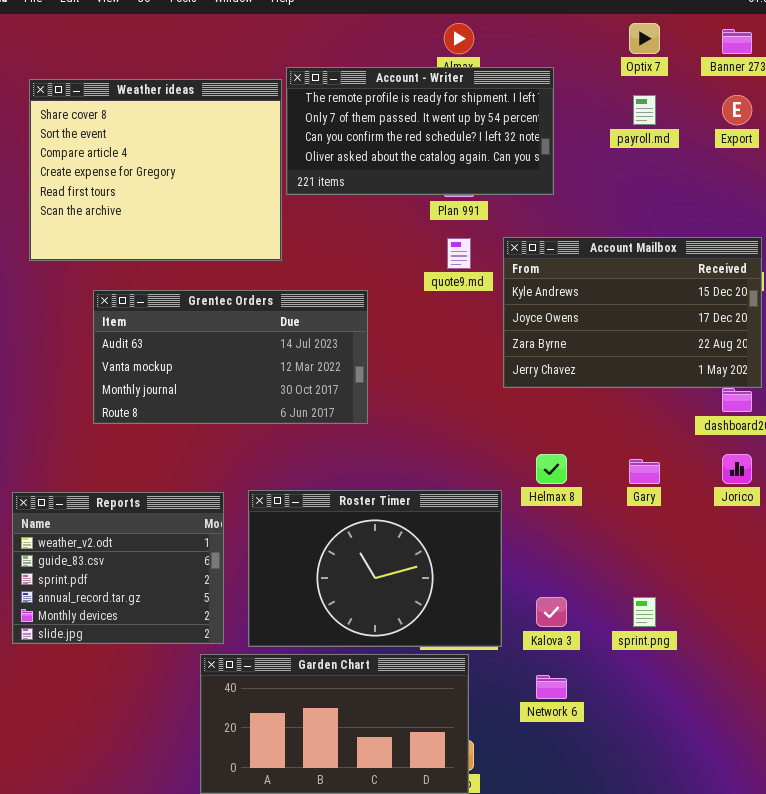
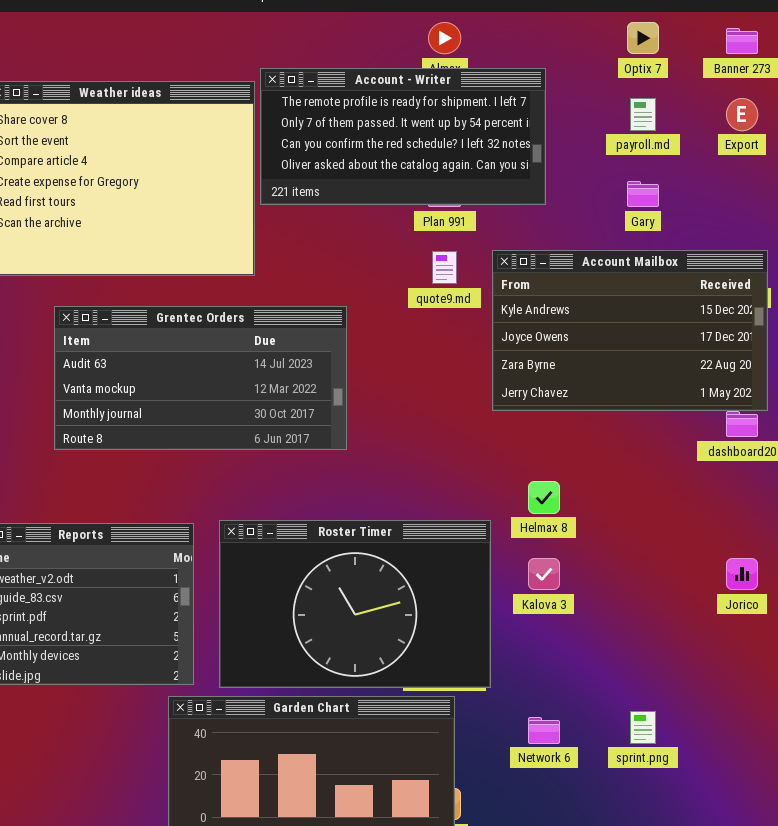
Jorico: [722,454,752,484] -> [726,558,758,590], moved
Gary: [629,459,660,484] -> [627,181,659,207], moved
Kalova 3: [536,597,567,627] -> [528,558,560,590], moved
sprint.png: [633,597,656,627] -> [630,711,656,744], moved

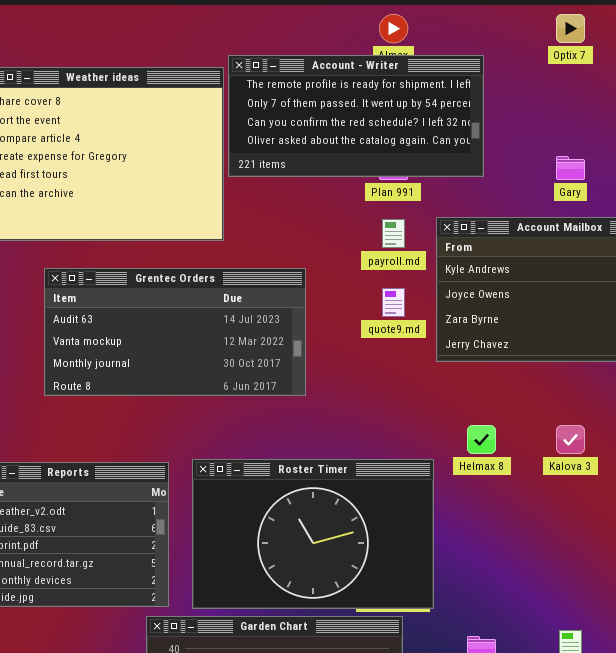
payroll.md: [630,98,656,131] -> [382,219,405,248], moved
quote9.md: [432,251,457,284] -> [382,288,405,317], moved
Kalova 3: [528,558,560,590] -> [556,425,585,454], moved

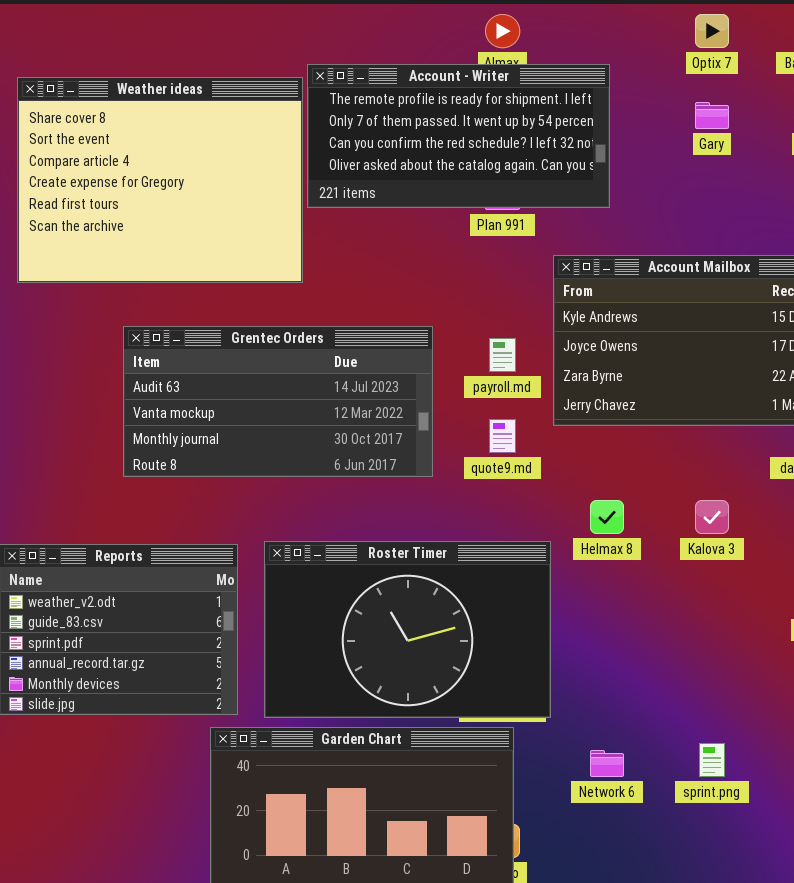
Gary: [556,156,585,180] -> [695,102,729,129], moved
payroll.md: [382,219,405,248] -> [489,338,516,372], moved
Grentec Orders: [44,268,306,396] -> [123,326,433,477], moved
quote9.md: [382,288,405,317] -> [489,419,516,453], moved

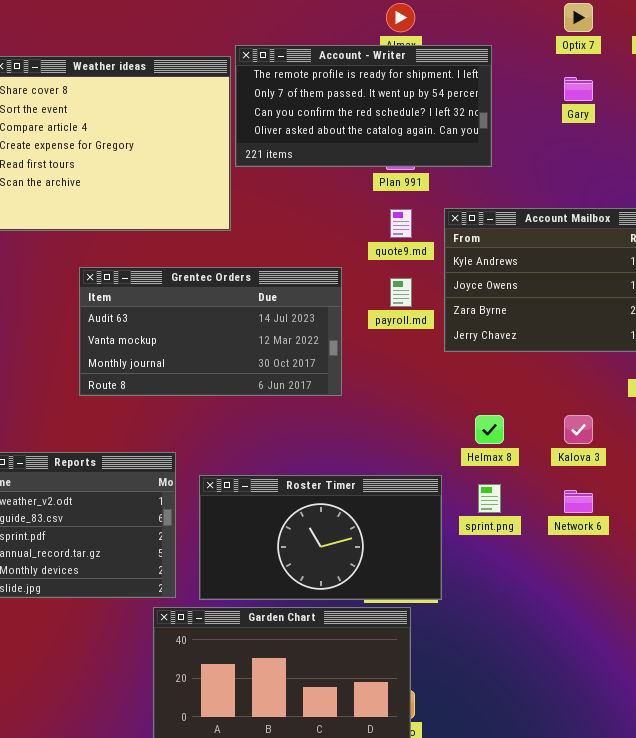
quote9.md: [489,419,516,453] -> [390,209,412,238], moved
Roster Timer: [264,541,551,718] -> [199,475,442,600], resized
sprint.png: [699,743,725,777] -> [478,484,501,513], moved
Network 6: [590,750,624,777] -> [564,490,593,513], moved

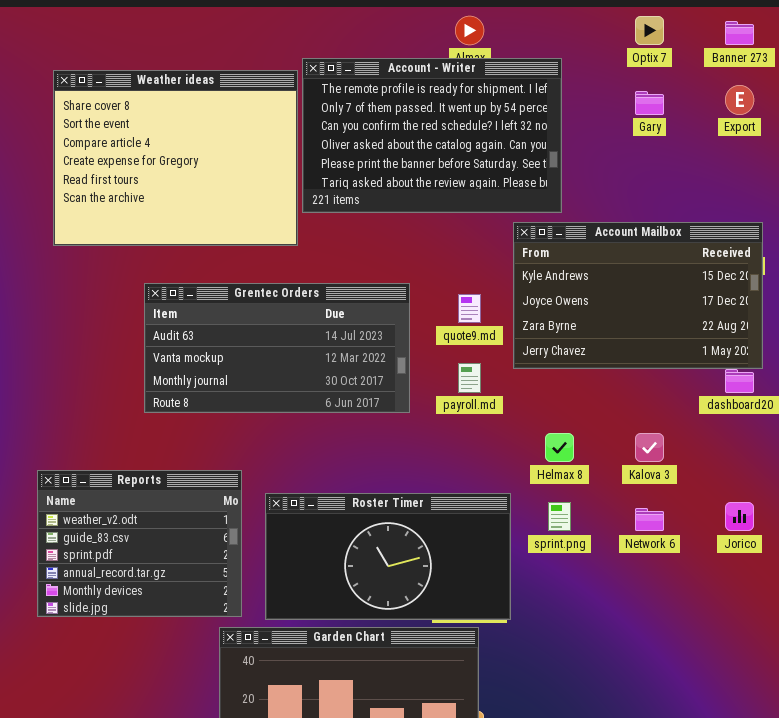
Account - Writer: [235,45,492,167] -> [302,58,562,213], resized
quote9.md: [390,209,412,238] -> [458,294,481,323], moved
payroll.md: [390,278,412,307] -> [458,363,481,393], moved

